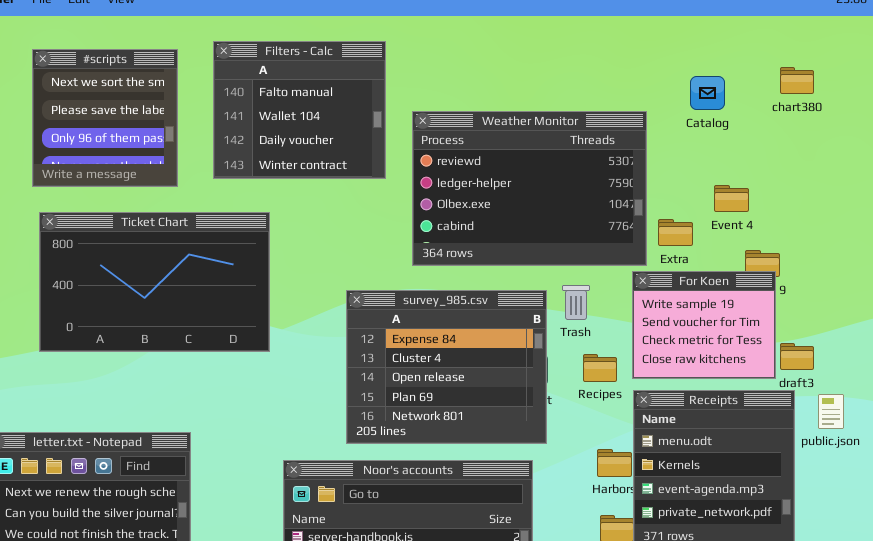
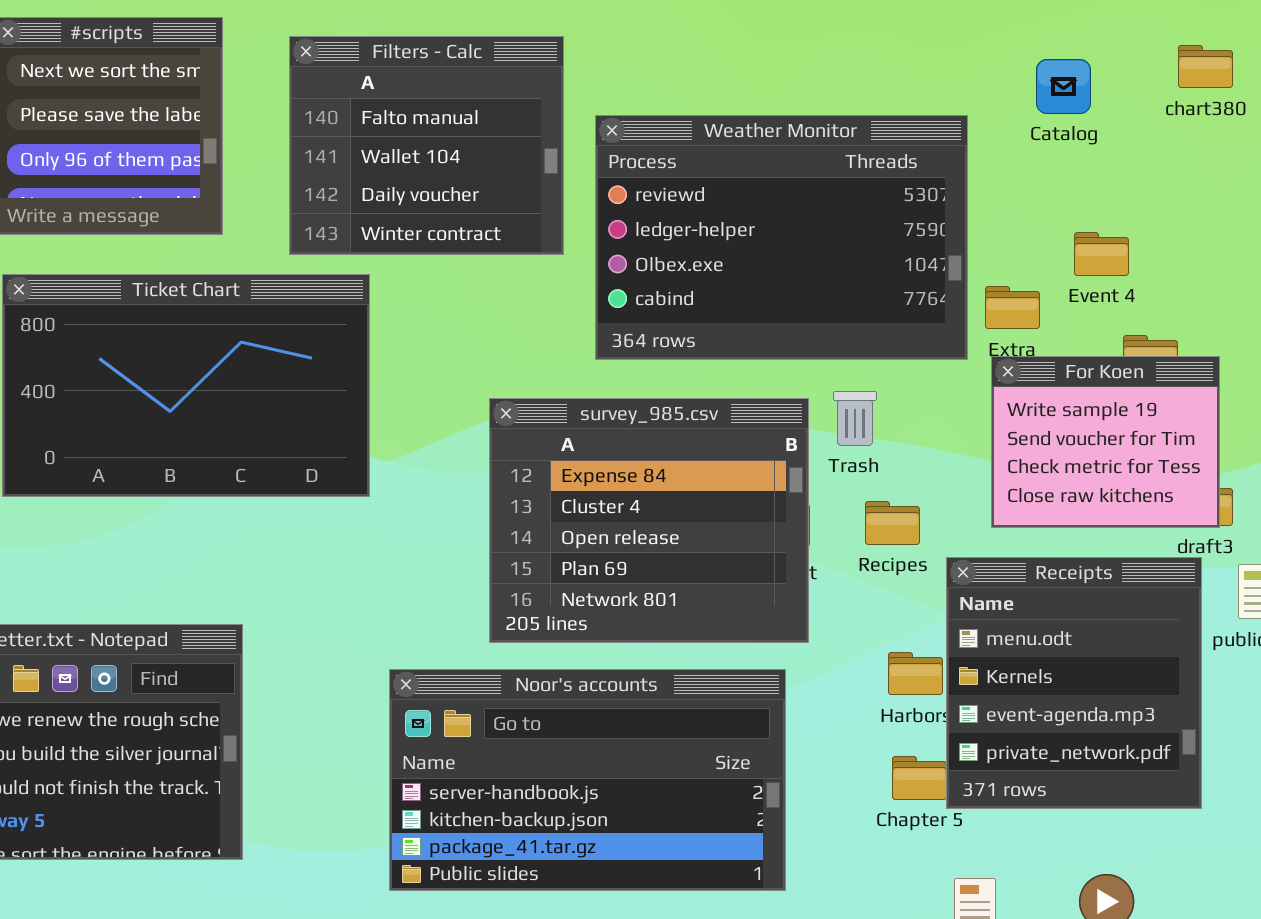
Filters - Calc: [213,41,386,179] -> [289,36,564,255], moved
For Koen: [632,271,776,379] -> [991,356,1220,528], moved

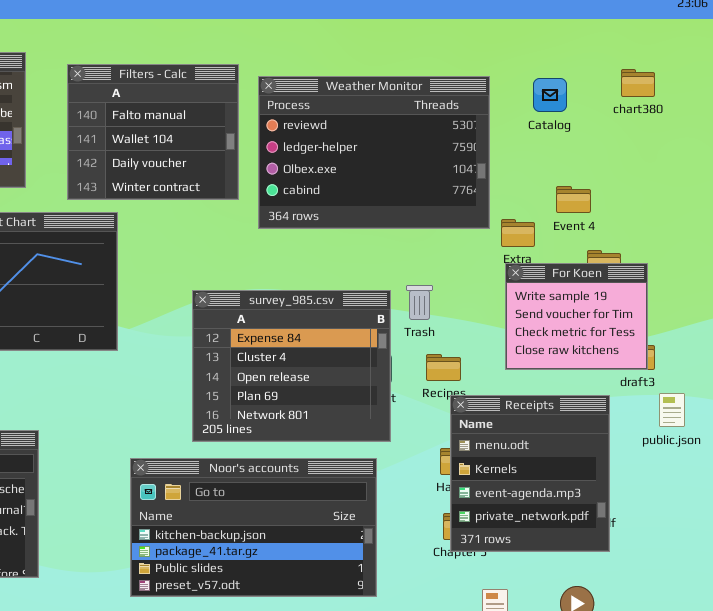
Weather Monitor: [595,115,968,360] -> [258,76,490,229], moved
Receipts: [946,557,1202,809] -> [450,395,610,552], moved
Noor's accounts: [389,669,786,891] -> [130,458,377,597], scrolled down 1 row

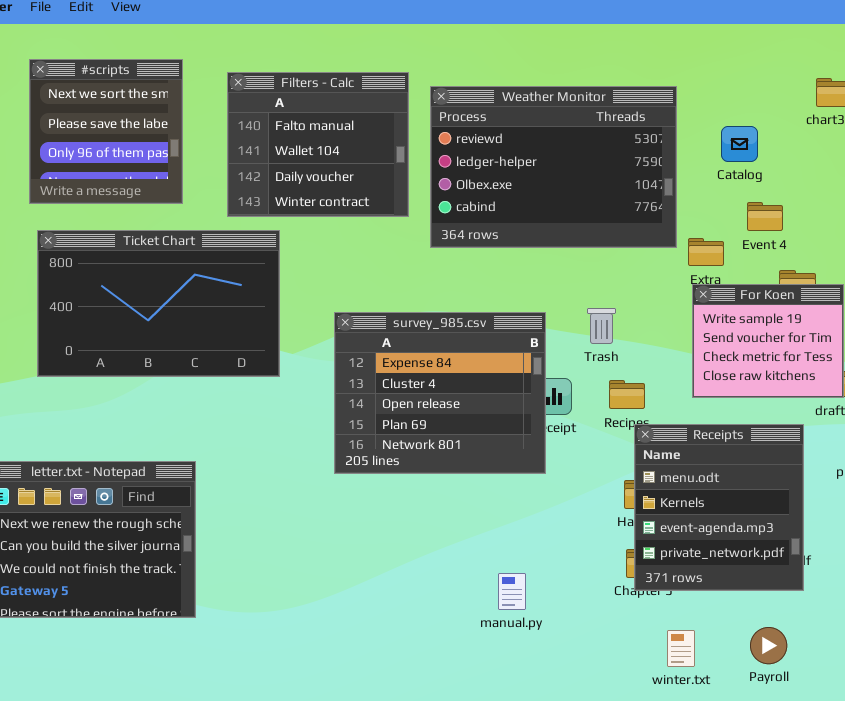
Catalog: [533,78,567,112] -> [721,126,758,162], moved
survey_985.csv: [192,290,391,442] -> [334,312,546,474], moved
Noor's accounts: [130,458,377,597] -> none, closed

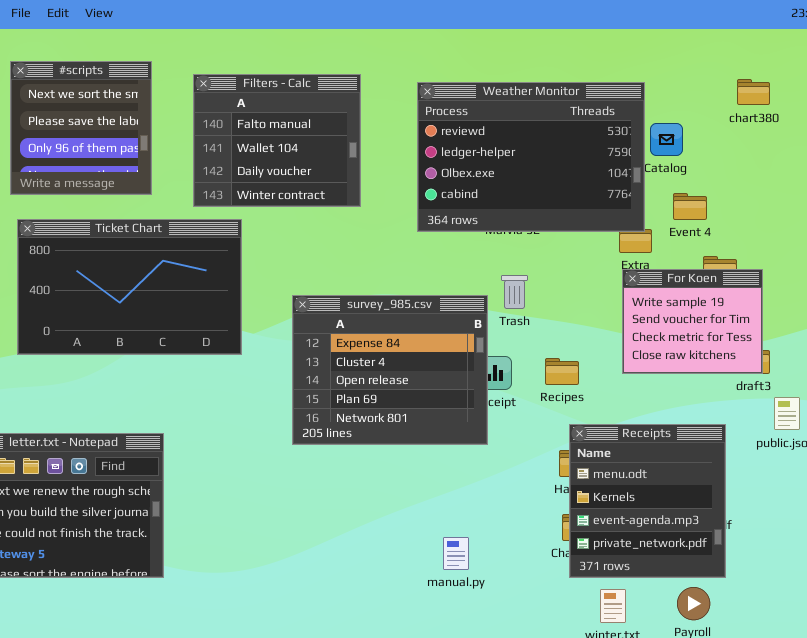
Weather Monitor: [430,86,677,248] -> [417,82,645,232], moved
Trash: [587,308,616,344] -> [501,275,528,309], moved
Receipts: [634,424,804,591] -> [569,424,726,578], moved

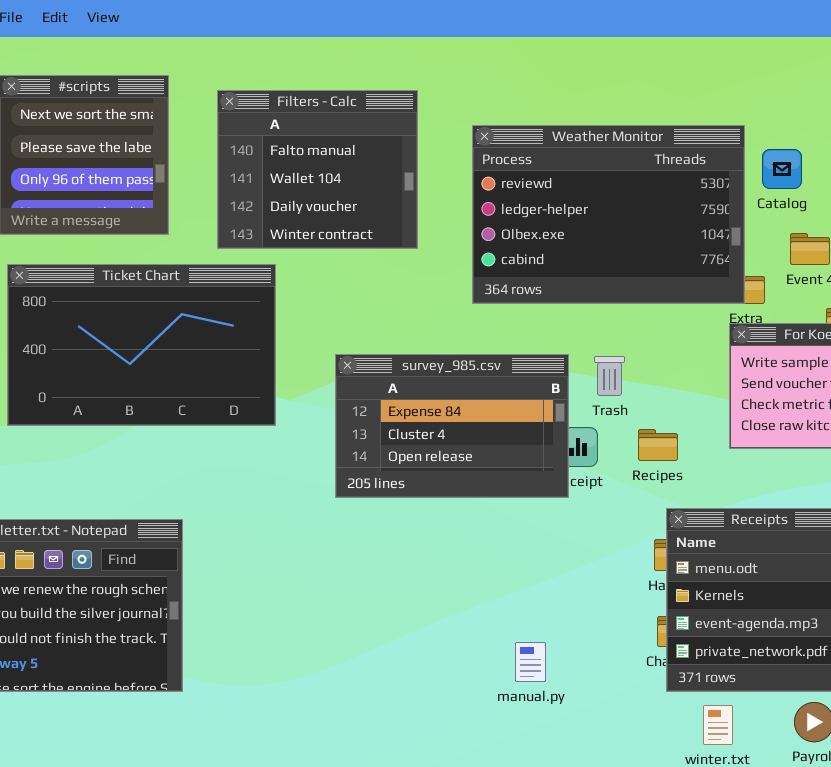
Weather Monitor: [417,82,645,232] -> [472,125,745,304], moved
Trash: [501,275,528,309] -> [594,356,625,396], moved
survey_985.csv: [292,295,488,445] -> [335,354,569,498], resized

